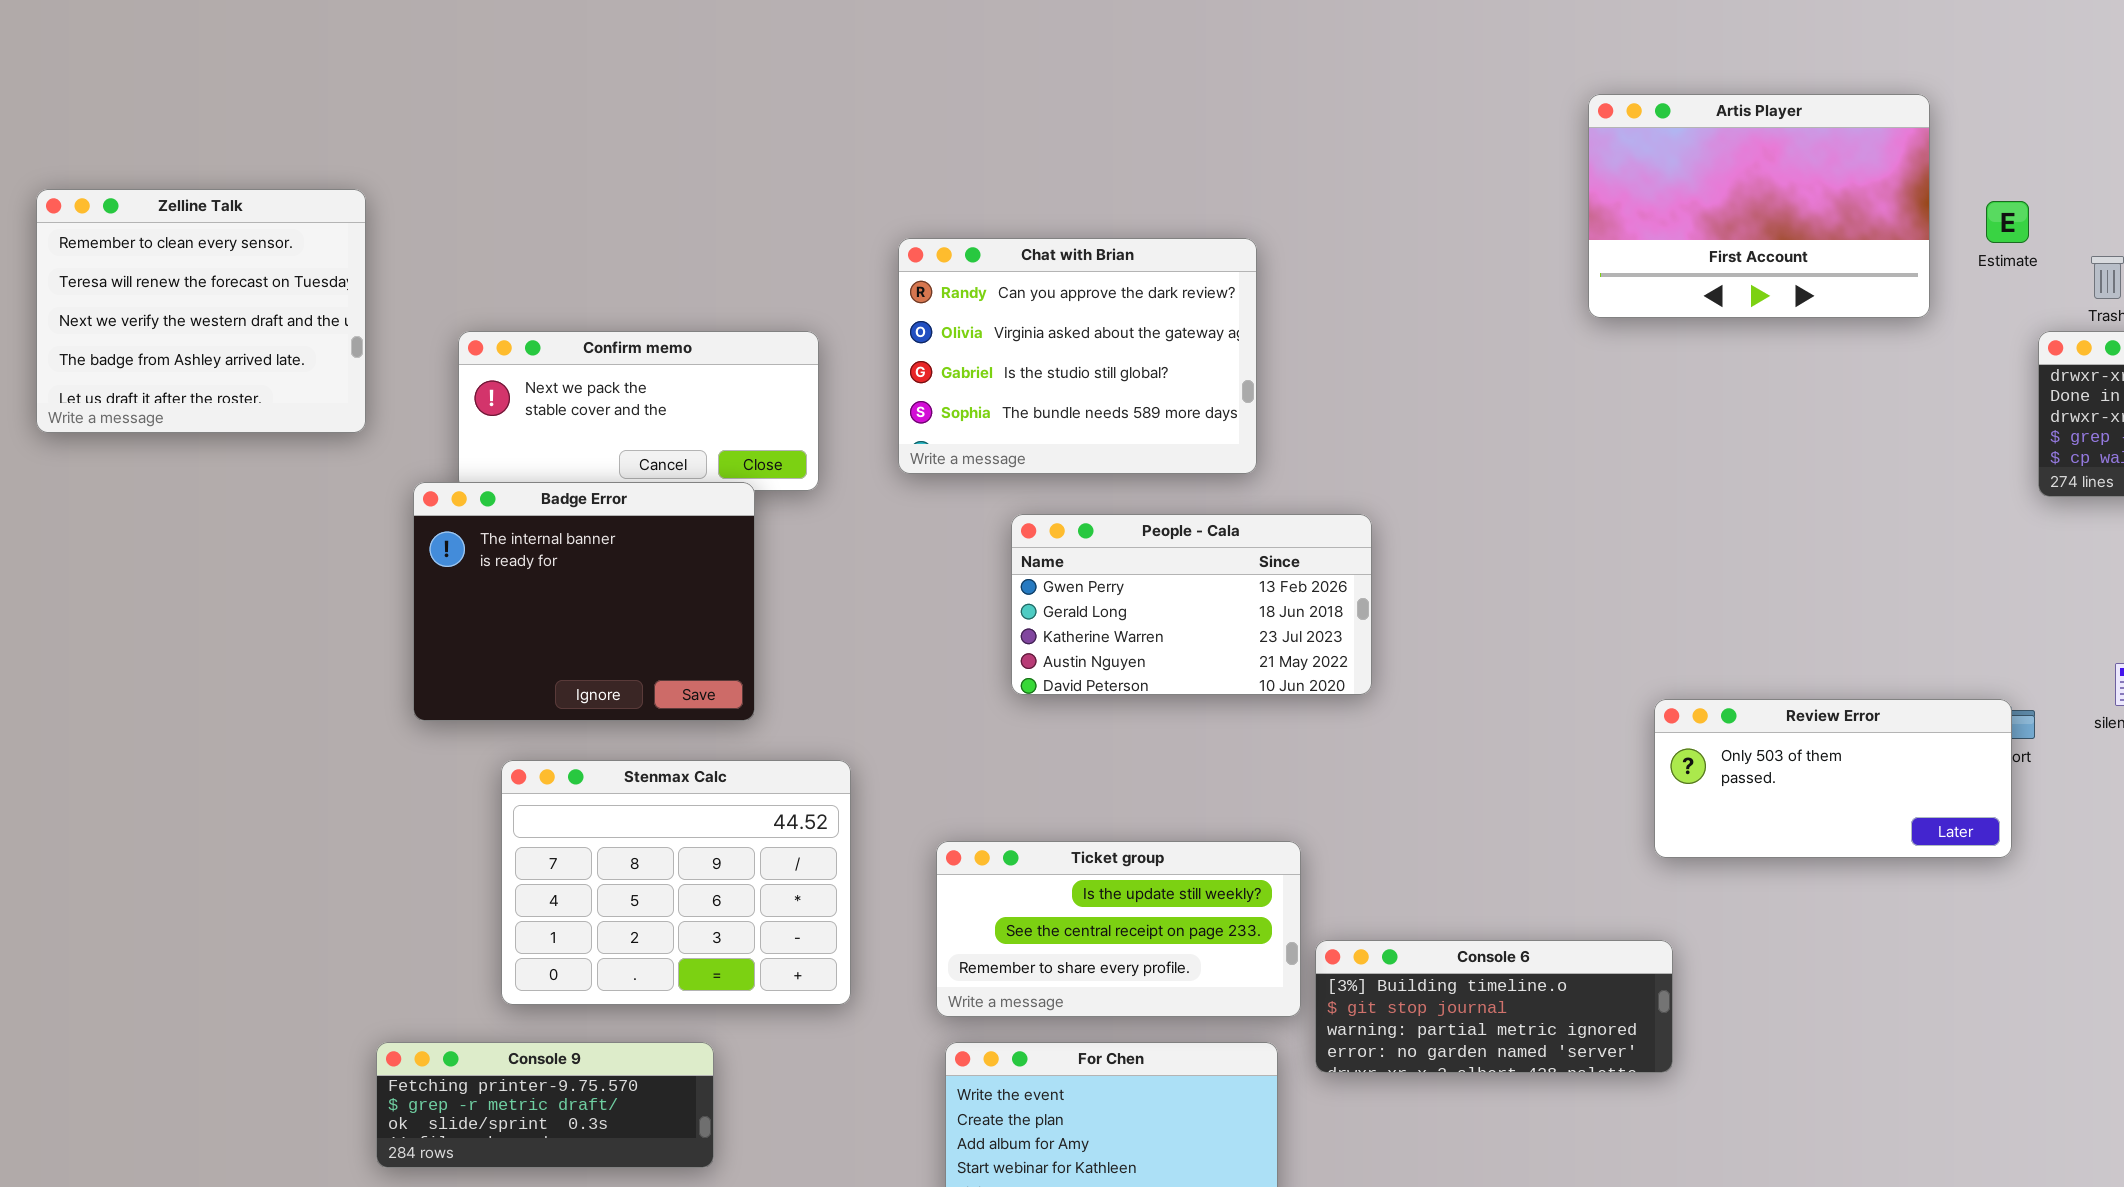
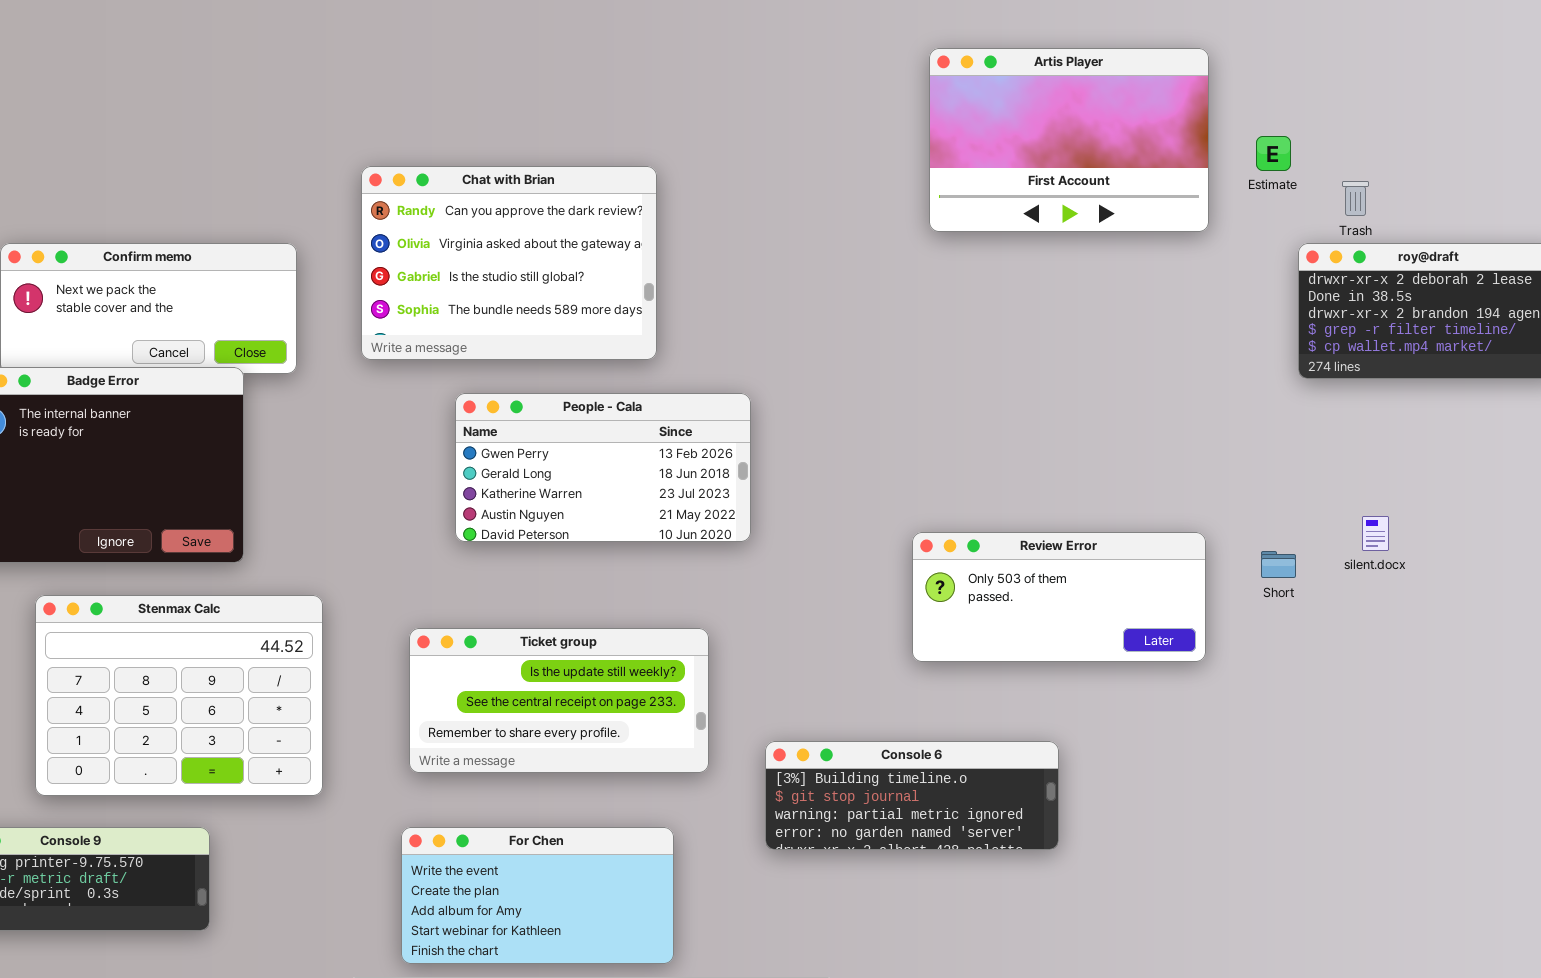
Review Error: [1654,699,2012,858] -> [912,532,1206,662], moved
Ticket group: [936,841,1301,1017] -> [409,628,709,773], moved
Console 6: [1315,940,1673,1073] -> [765,741,1059,850], moved

